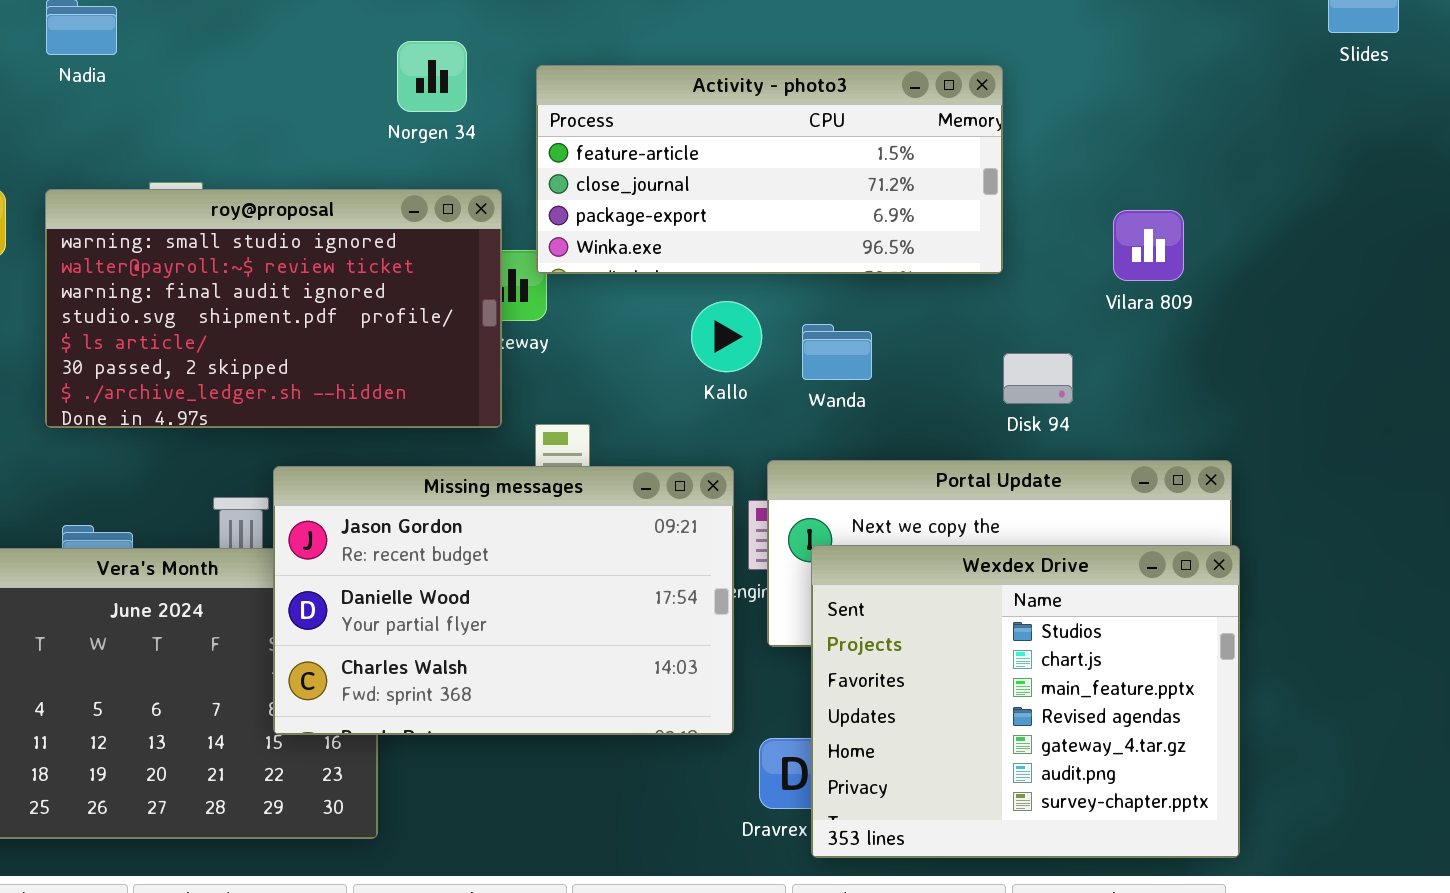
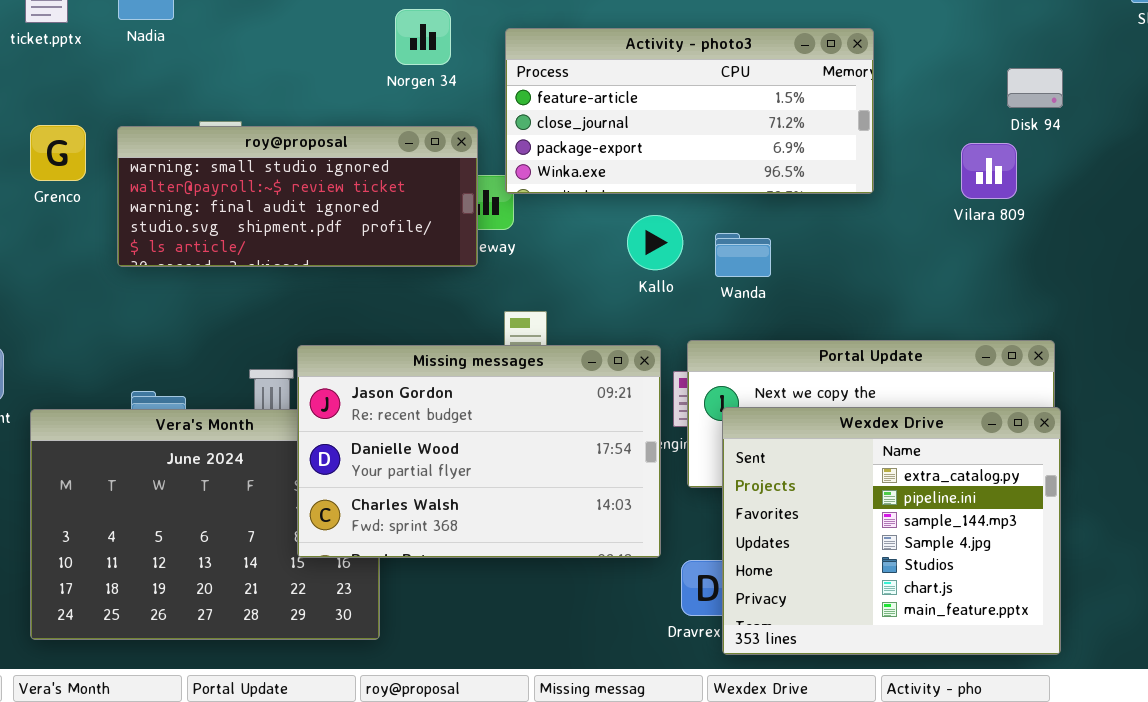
roy@proposal: [45,189,502,428] -> [117,126,478,267], resized
Disk 94: [1003,353,1073,404] -> [1007,68,1063,108], moved
Wexdex Drive: [811,545,1240,858] -> [722,407,1061,655], scrolled up 4 rows

